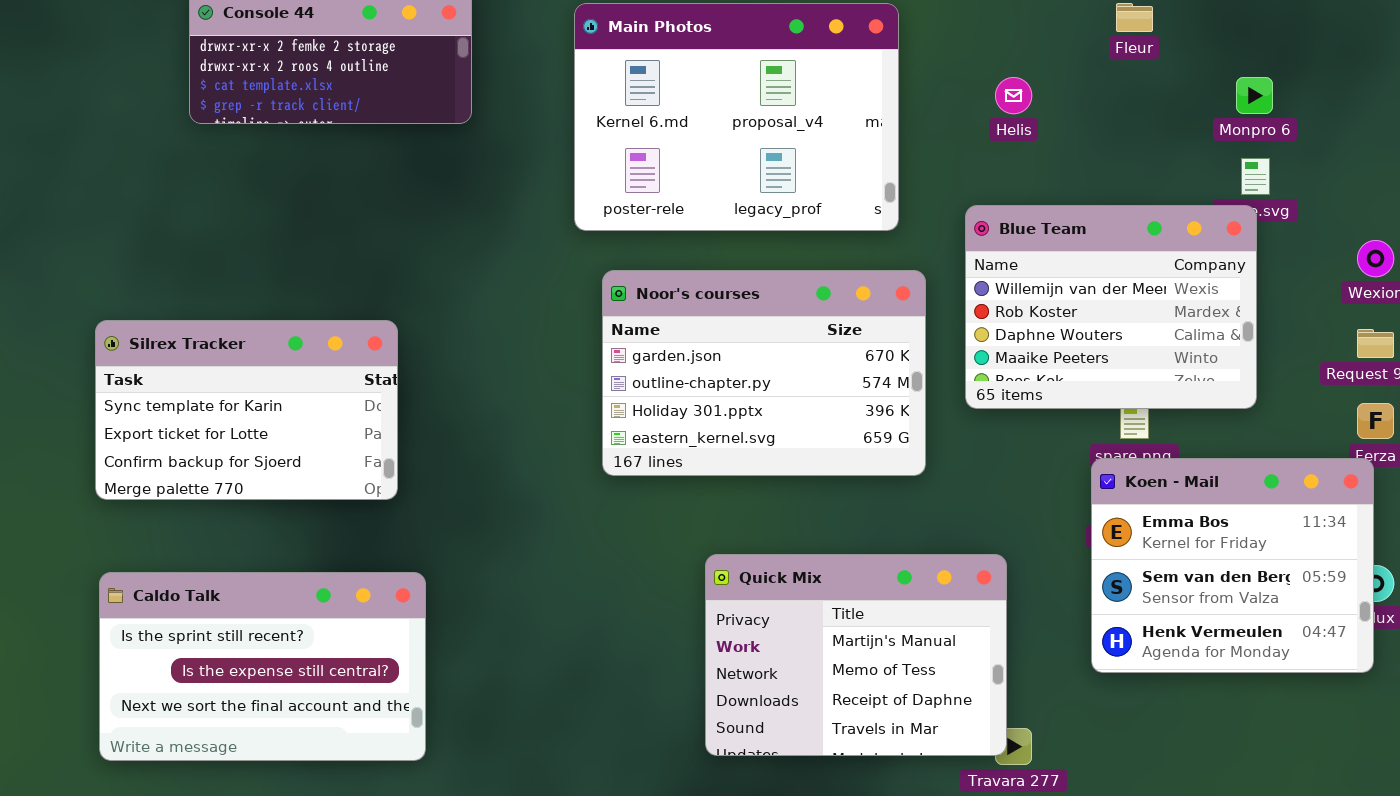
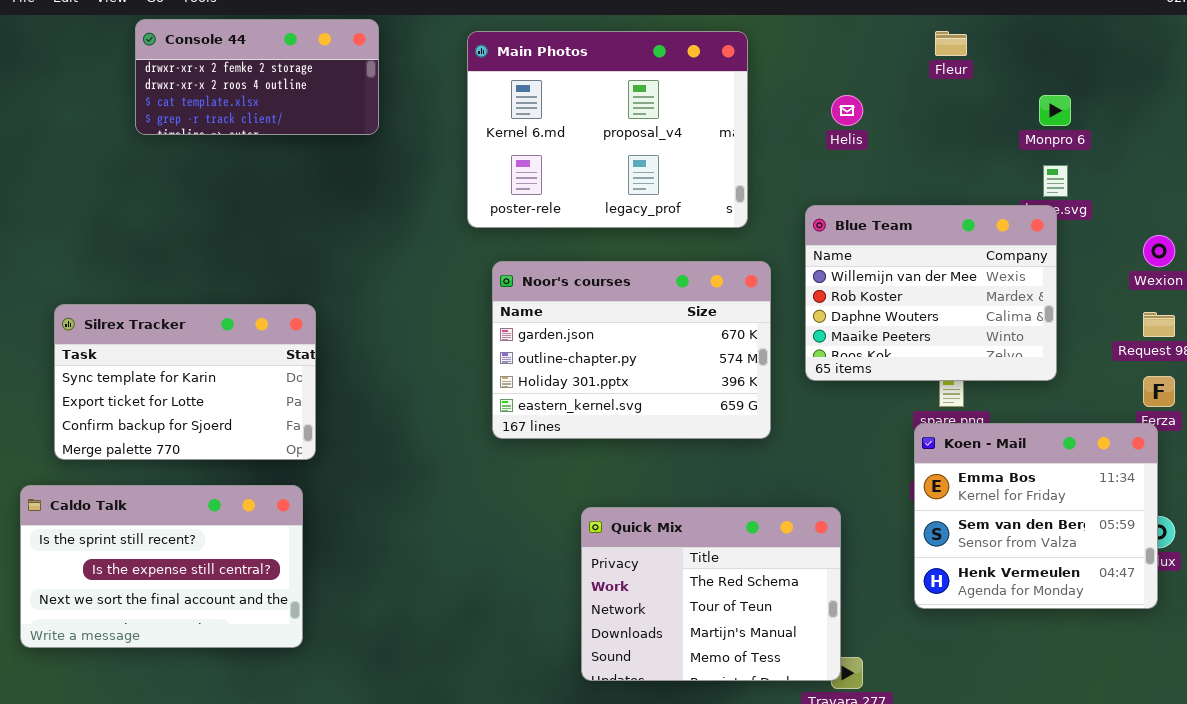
Quick Mix: [705,554,1007,756] -> [581,507,841,681], scrolled up 2 rows
Caldo Talk: [99,572,426,761] -> [20,485,303,648], moved

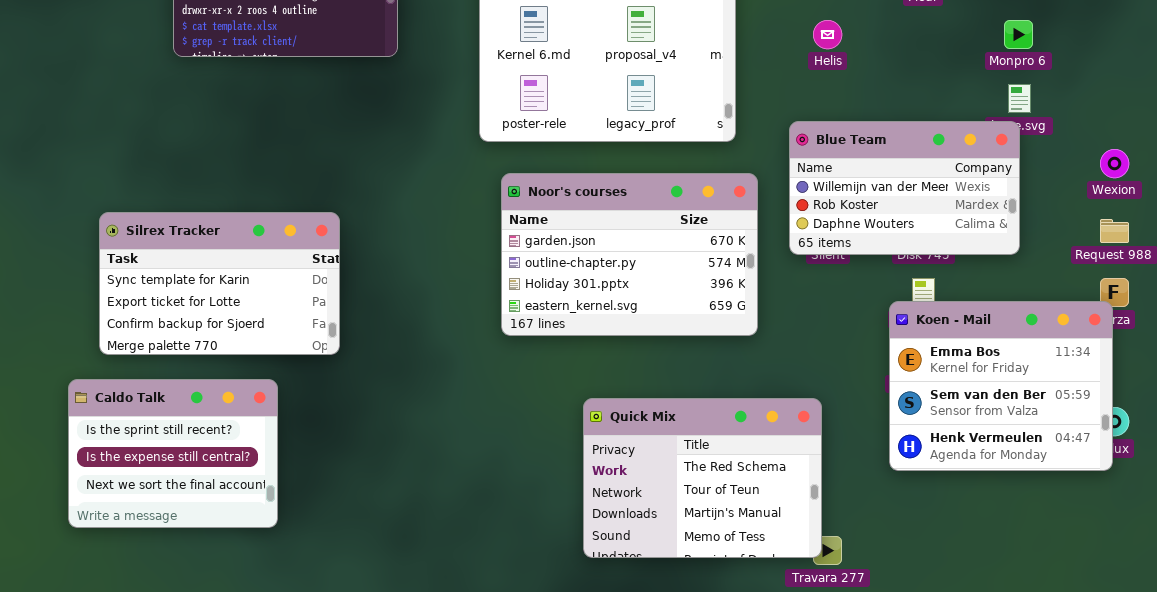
Blue Team: [805,205,1057,381] -> [789,121,1020,255], resized
Koen - Mail: [914,423,1158,609] -> [889,301,1113,471], moved
Caldo Talk: [20,485,303,648] -> [68,379,278,528], resized

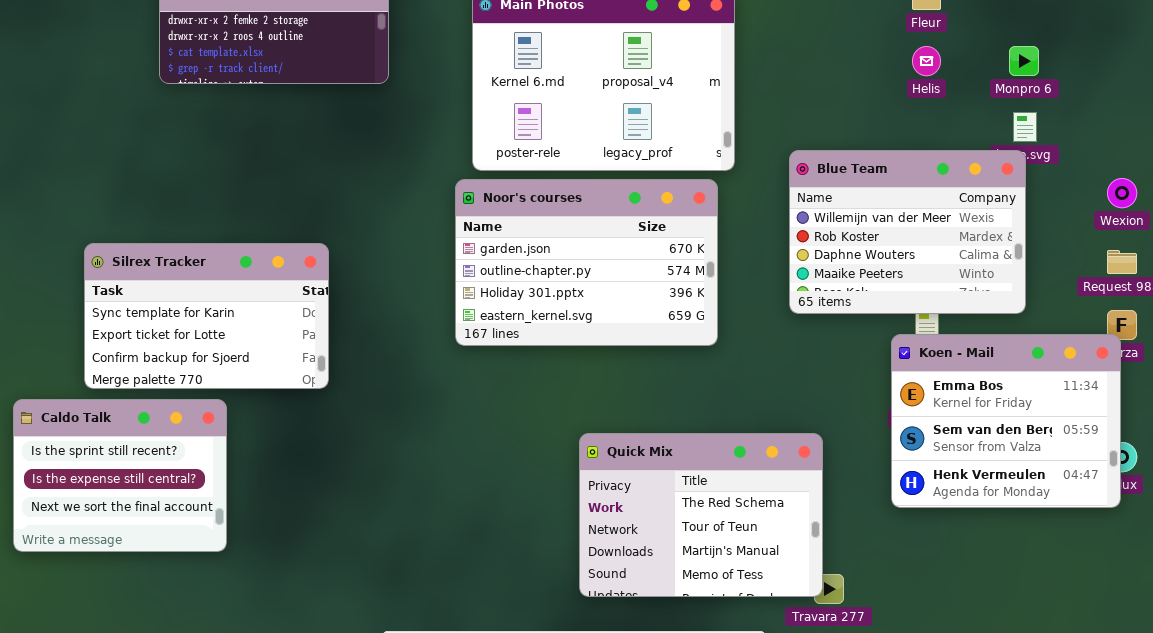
Helis: [813,20,842,49] -> [912,46,941,76], moved
Blue Team: [789,121,1020,255] -> [789,150,1026,314], resized
Noor's courses: [501,173,758,336] -> [455,179,718,346], moved
Caldo Talk: [68,379,278,528] -> [13,399,227,552], moved

